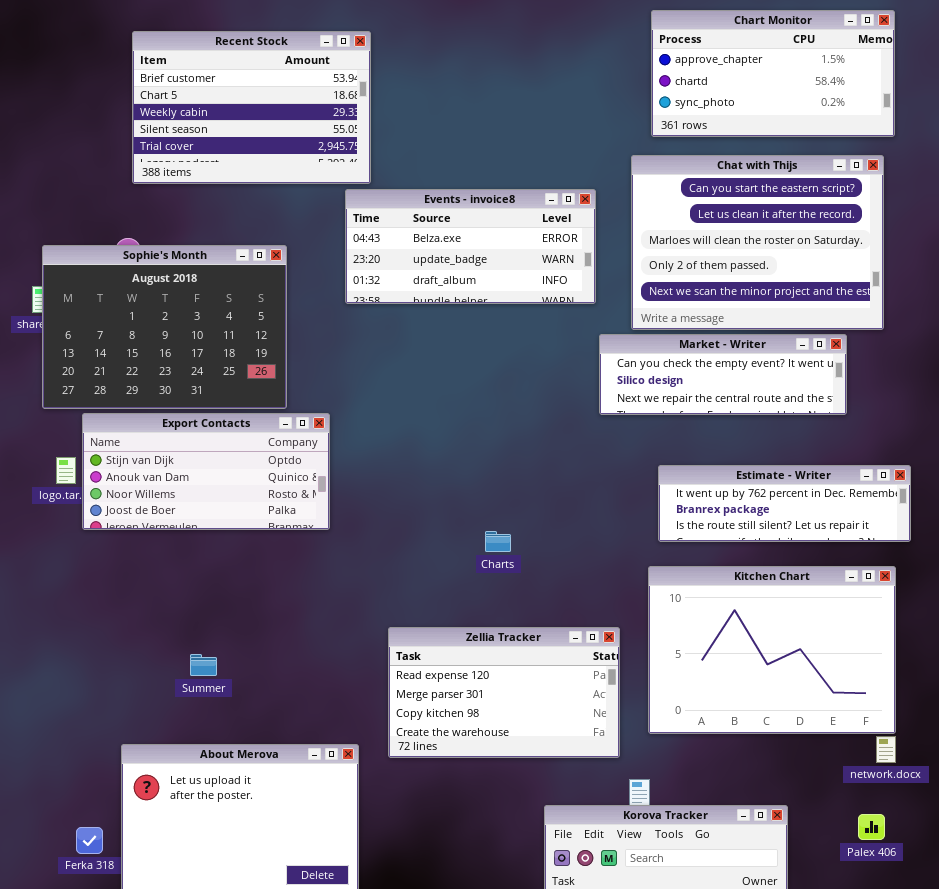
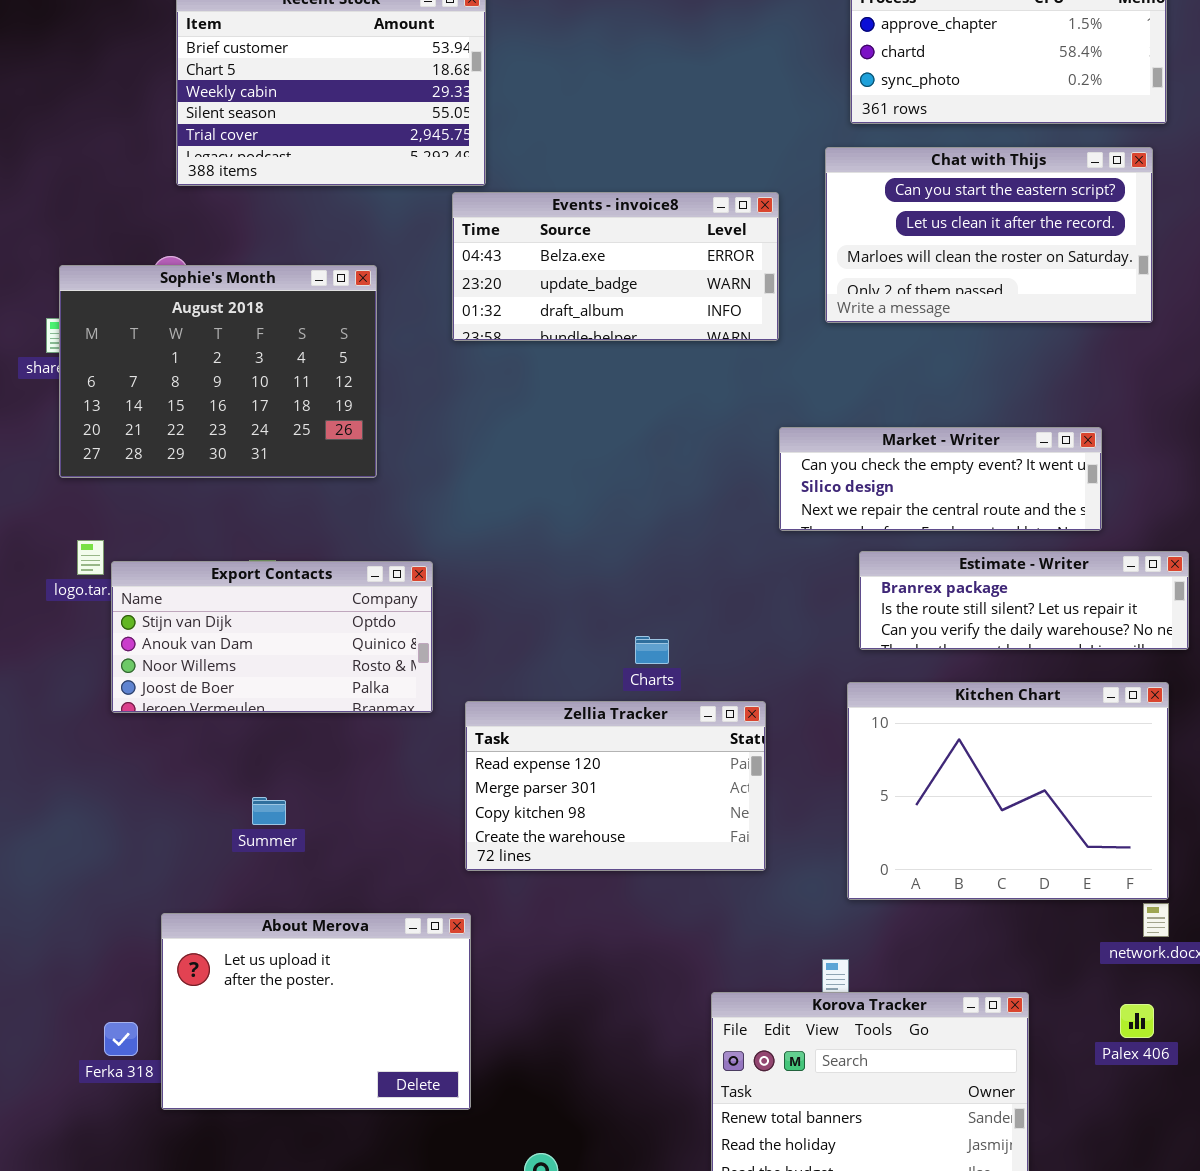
Chat with Thijs: [631,155,884,330] -> [825,147,1153,323], resized
Market - Writer: [599,334,847,415] -> [779,427,1102,531], moved
Export Contacts: [82,413,330,530] -> [111,561,433,713], moved
Estimate - Writer: [658,465,911,542] -> [859,551,1189,650], scrolled down 1 row
Zellia Tracker: [388,627,620,758] -> [465,701,766,871], moved

